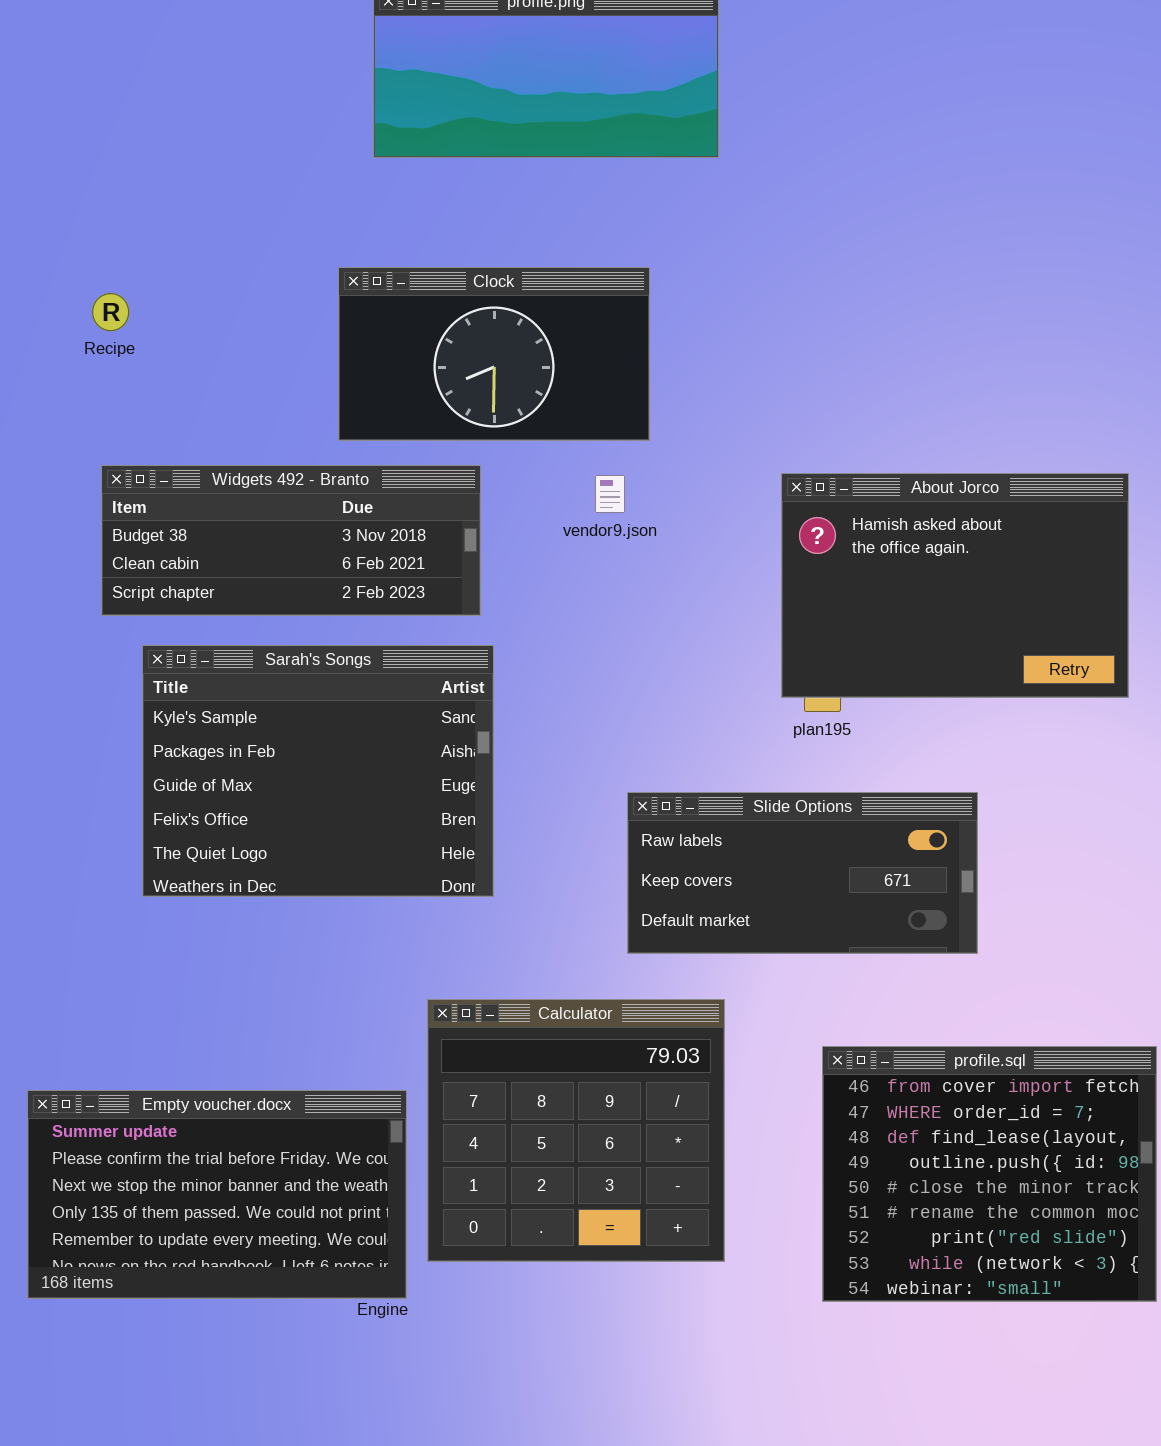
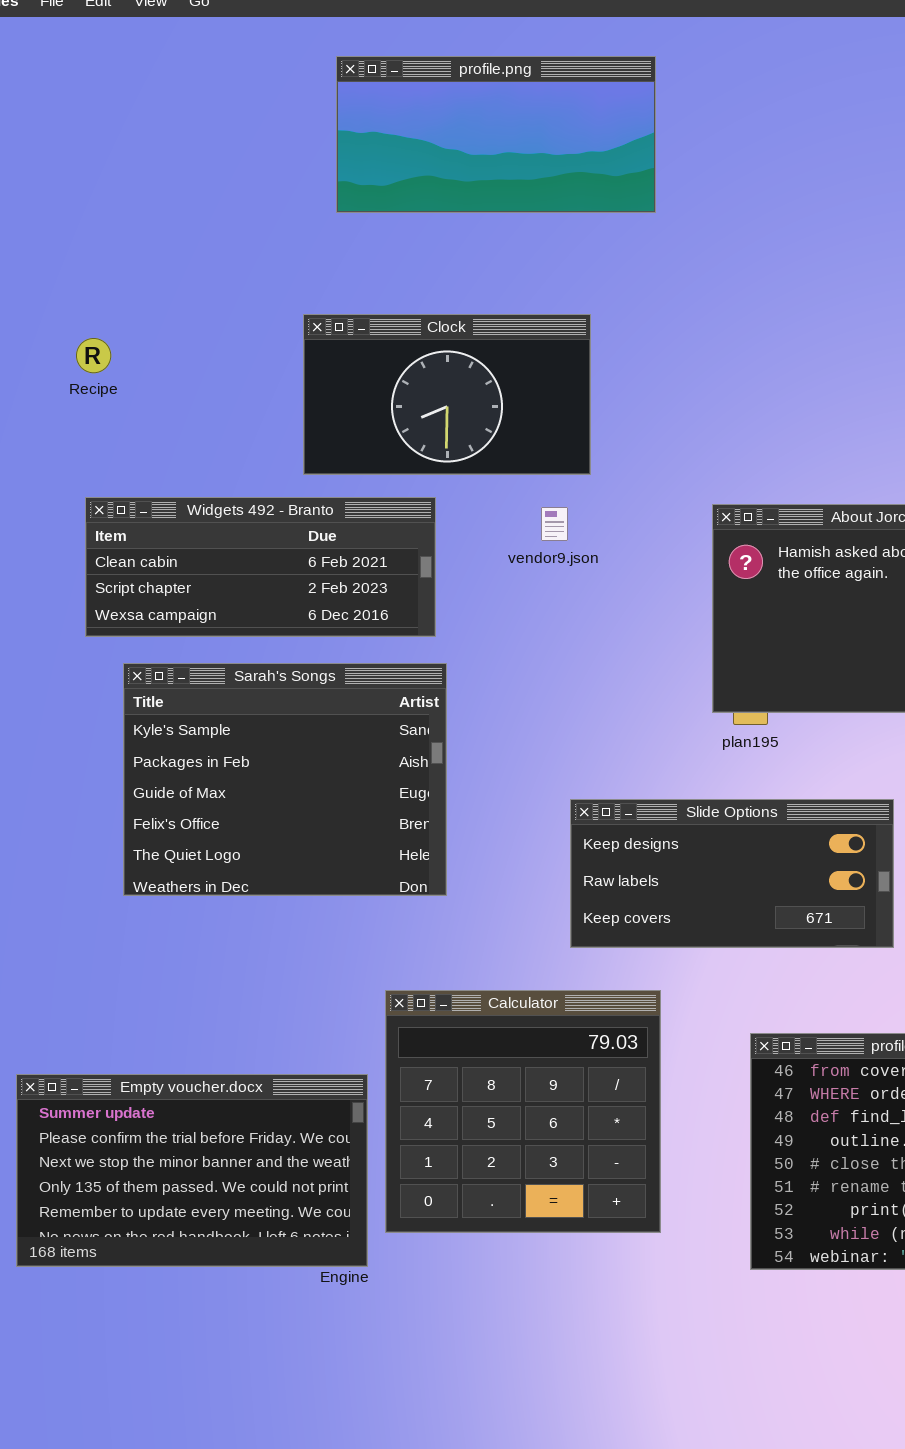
Widgets 492 - Branto: [101,465,481,616] -> [85,497,436,637], scrolled down 1 row
Slide Options: [627,792,978,954] -> [570,799,894,948], scrolled up 1 row

